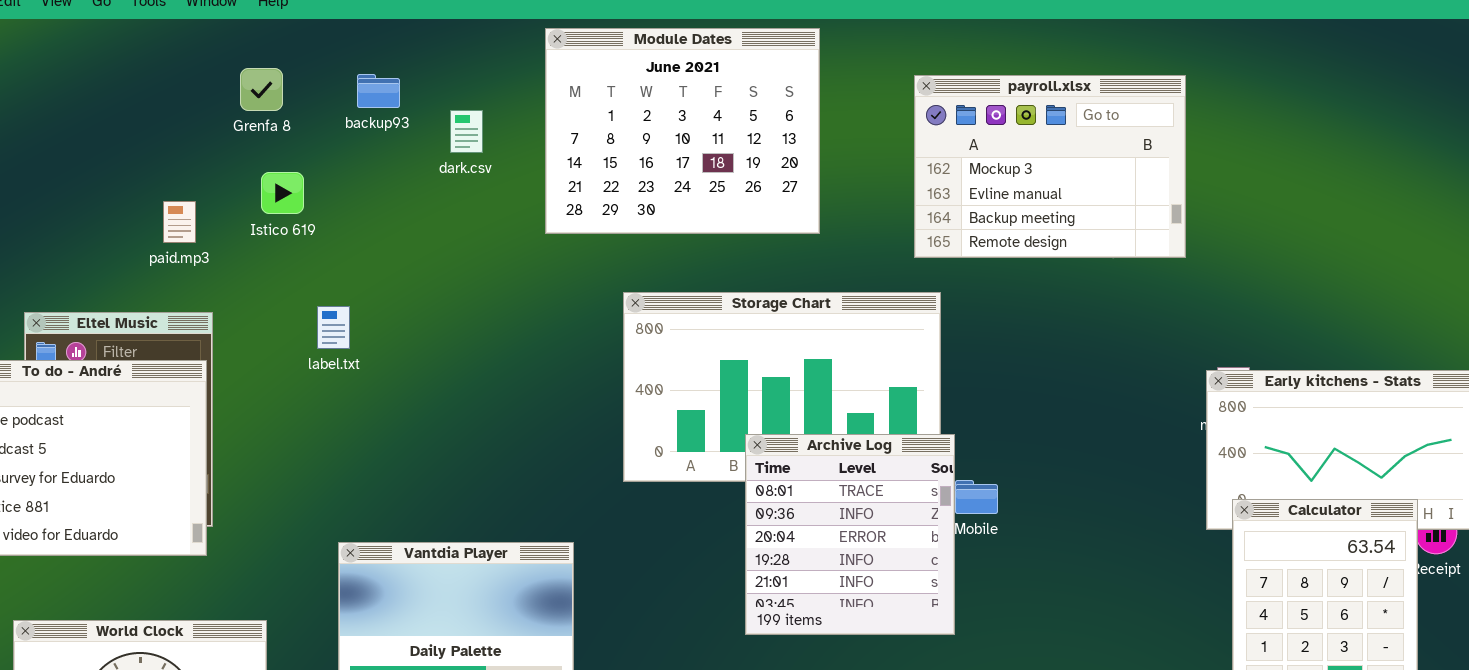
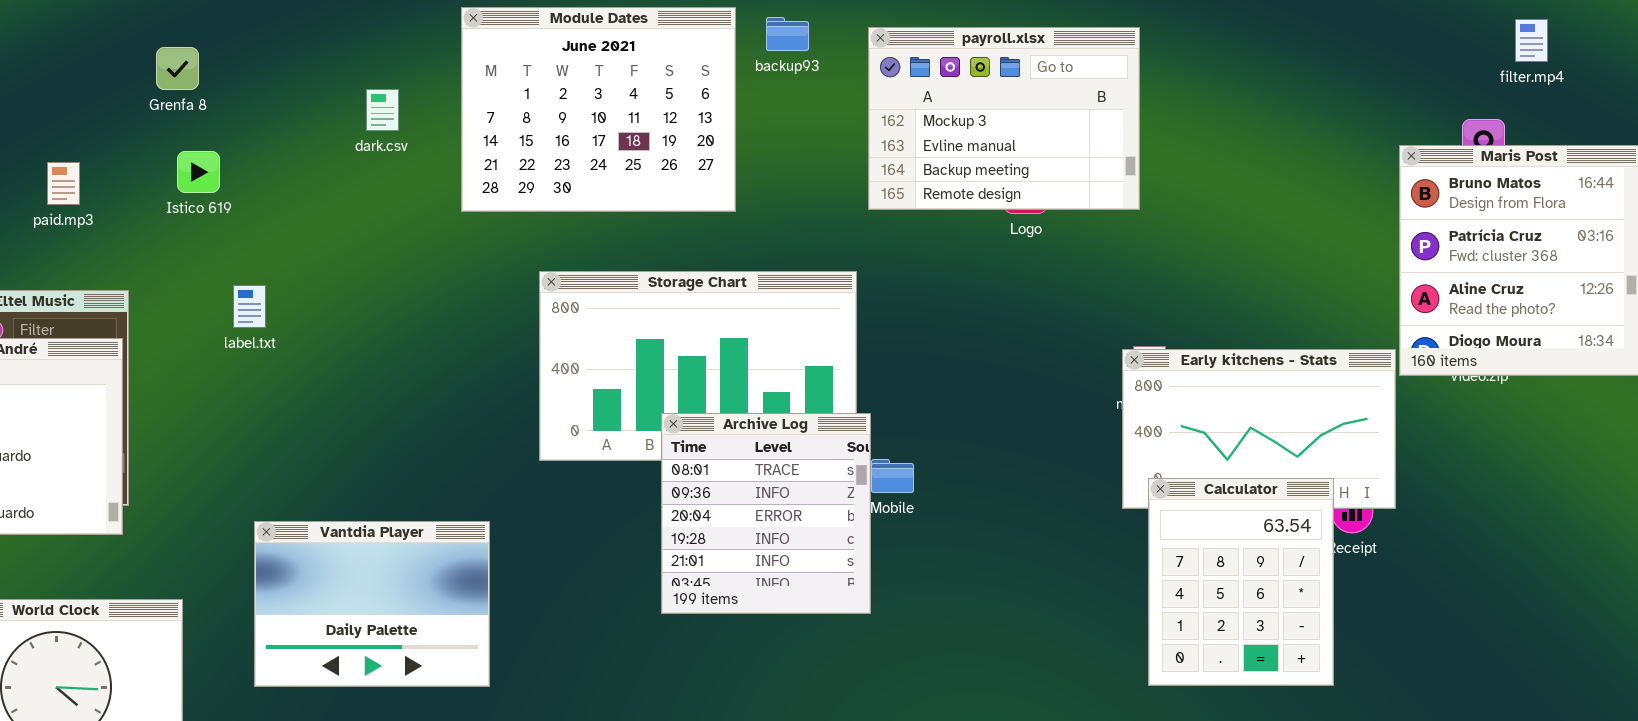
backup93: [357,74,400,108] -> [766,17,809,51], moved
payroll.xlsx: [914,75,1186,258] -> [868,27,1140,210], moved
paid.mp3: [163,201,196,243] -> [47,162,80,205], moved

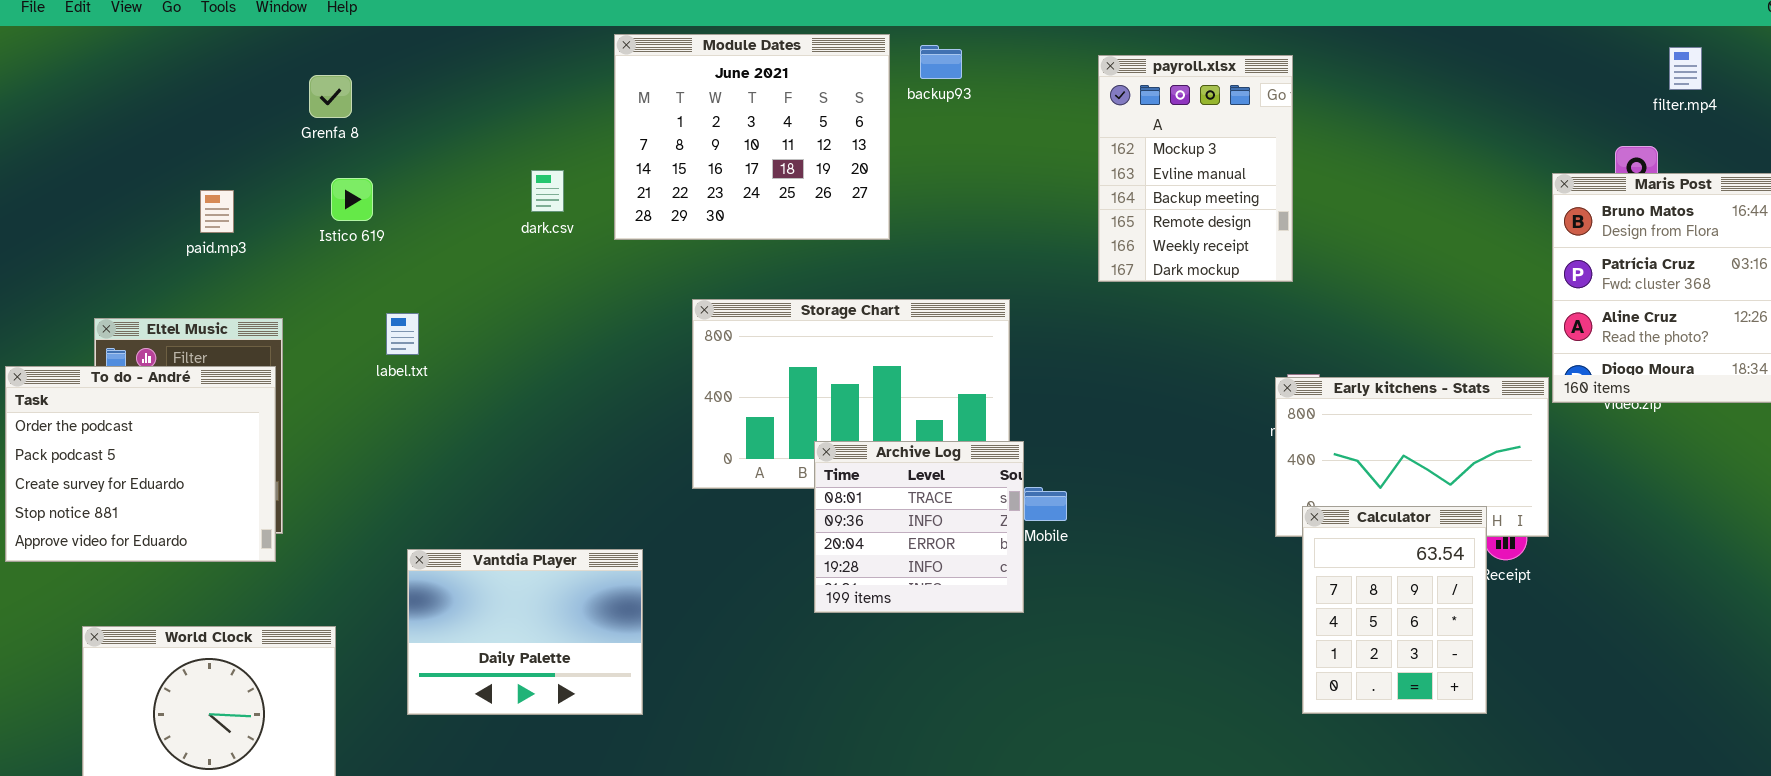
payroll.xlsx: [868,27,1140,210] -> [1098,55,1293,282], resized
dark.csv: [366,89,399,131] -> [531,170,564,212], moved
Archive Log: [661,413,871,614] -> [814,441,1024,613], resized

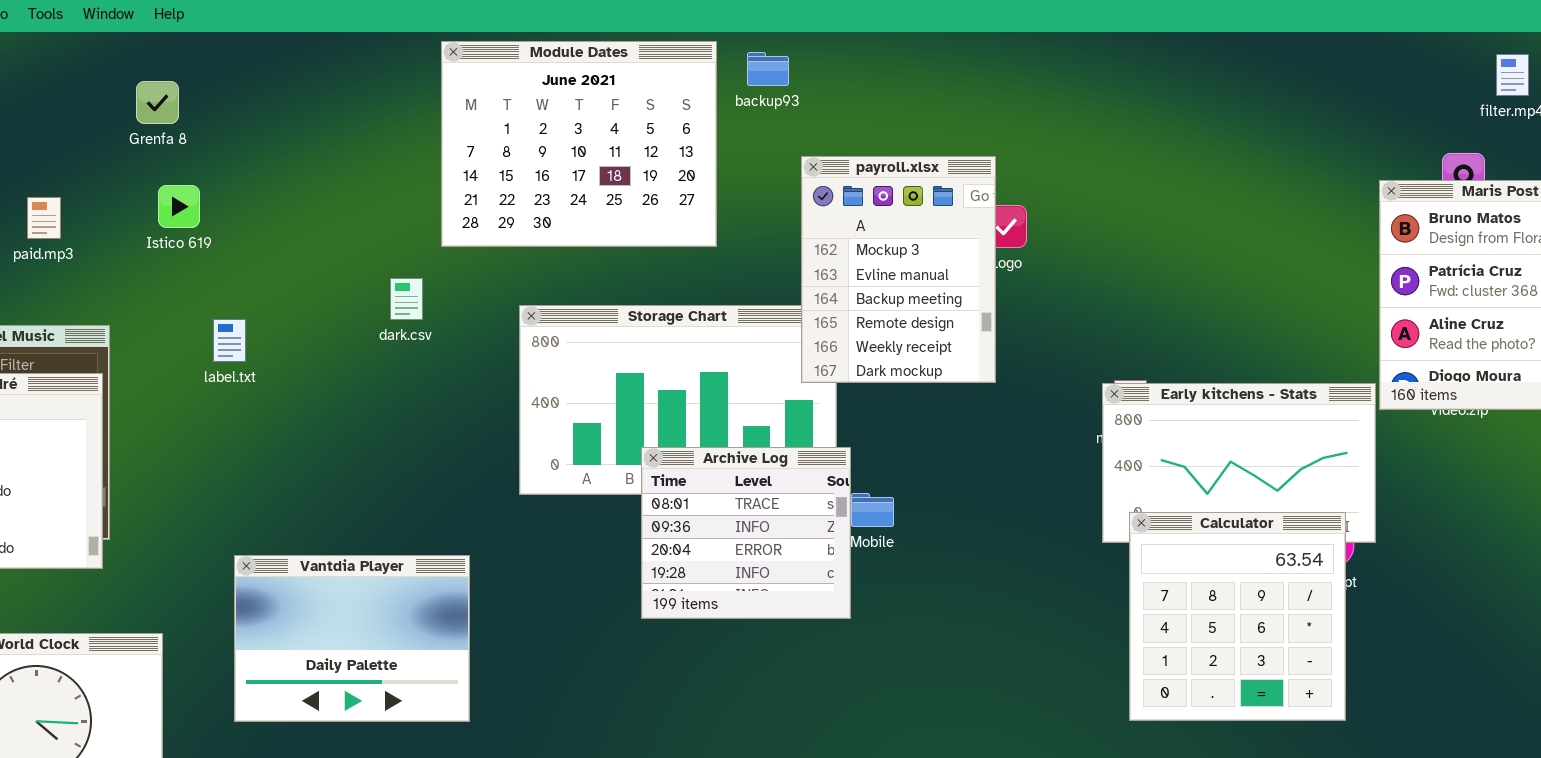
payroll.xlsx: [1098,55,1293,282] -> [801,156,996,383], moved
dark.csv: [531,170,564,212] -> [390,278,423,320], moved
Calculator: [1302,506,1487,714] -> [1129,512,1346,721], resized

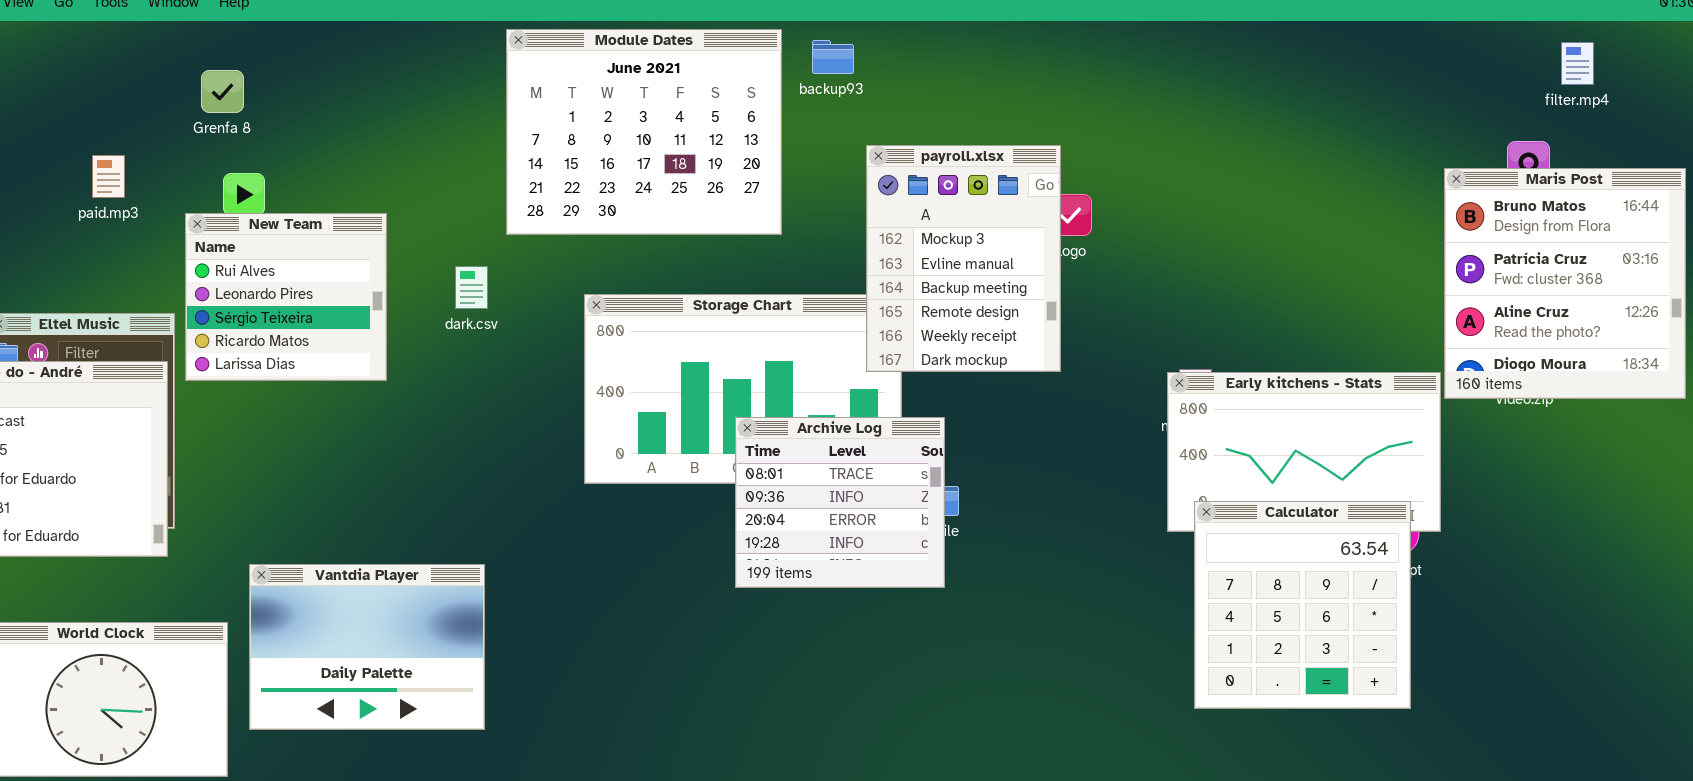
paid.mp3: [27,197,61,239] -> [92,155,125,198], moved
New Team: none -> [185,213,387,381], opened
Archive Log: [641,447,851,619] -> [735,417,945,588], moved
Vantdia Player: [234,555,470,722] -> [249,564,485,730], moved

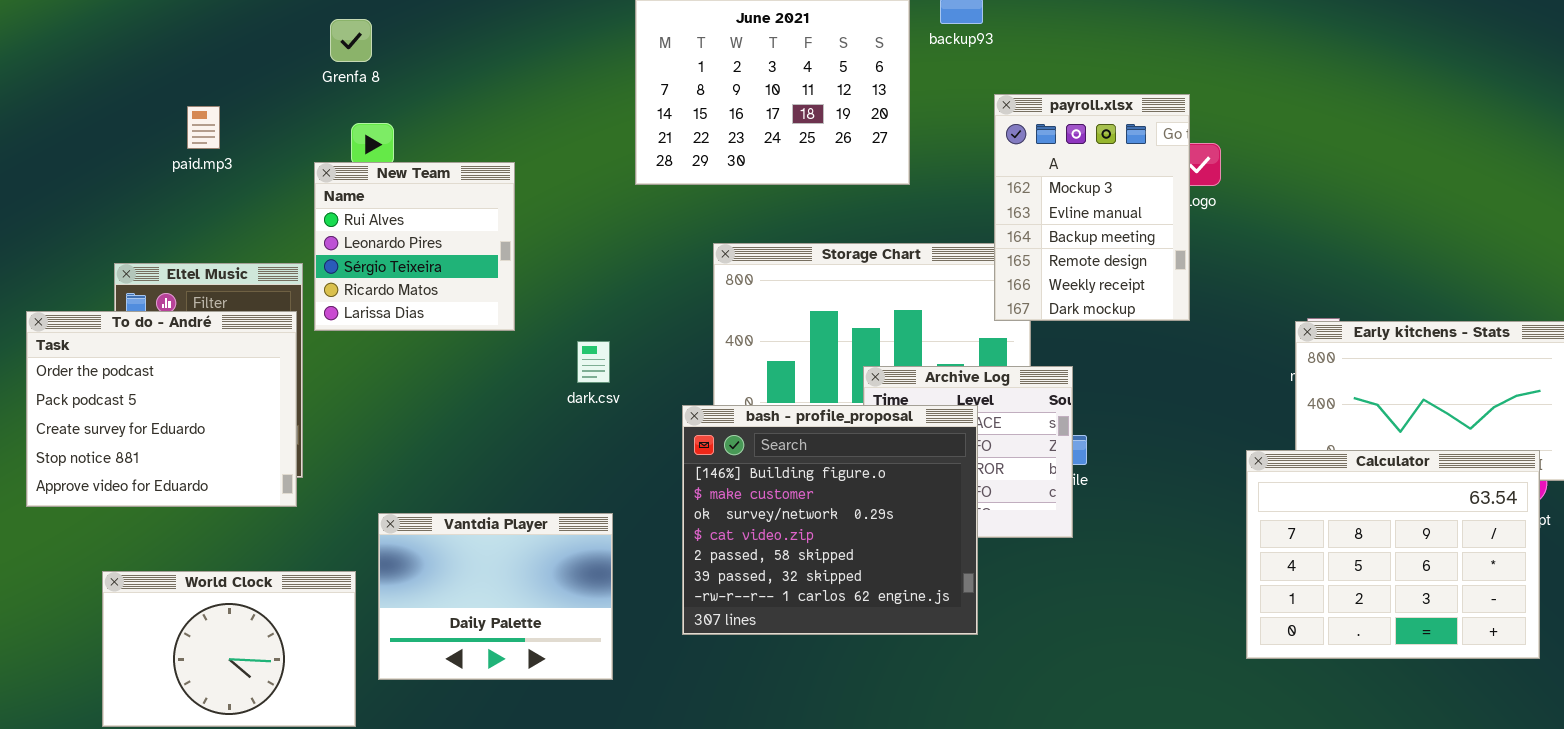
paid.mp3: [92,155,125,198] -> [187,106,220,149], moved
dark.csv: [455,266,488,309] -> [577,341,610,383], moved
bash - profile_proposal: none -> [682,405,978,635], opened
Calculator: [1194,501,1411,709] -> [1246,450,1540,659], resized

